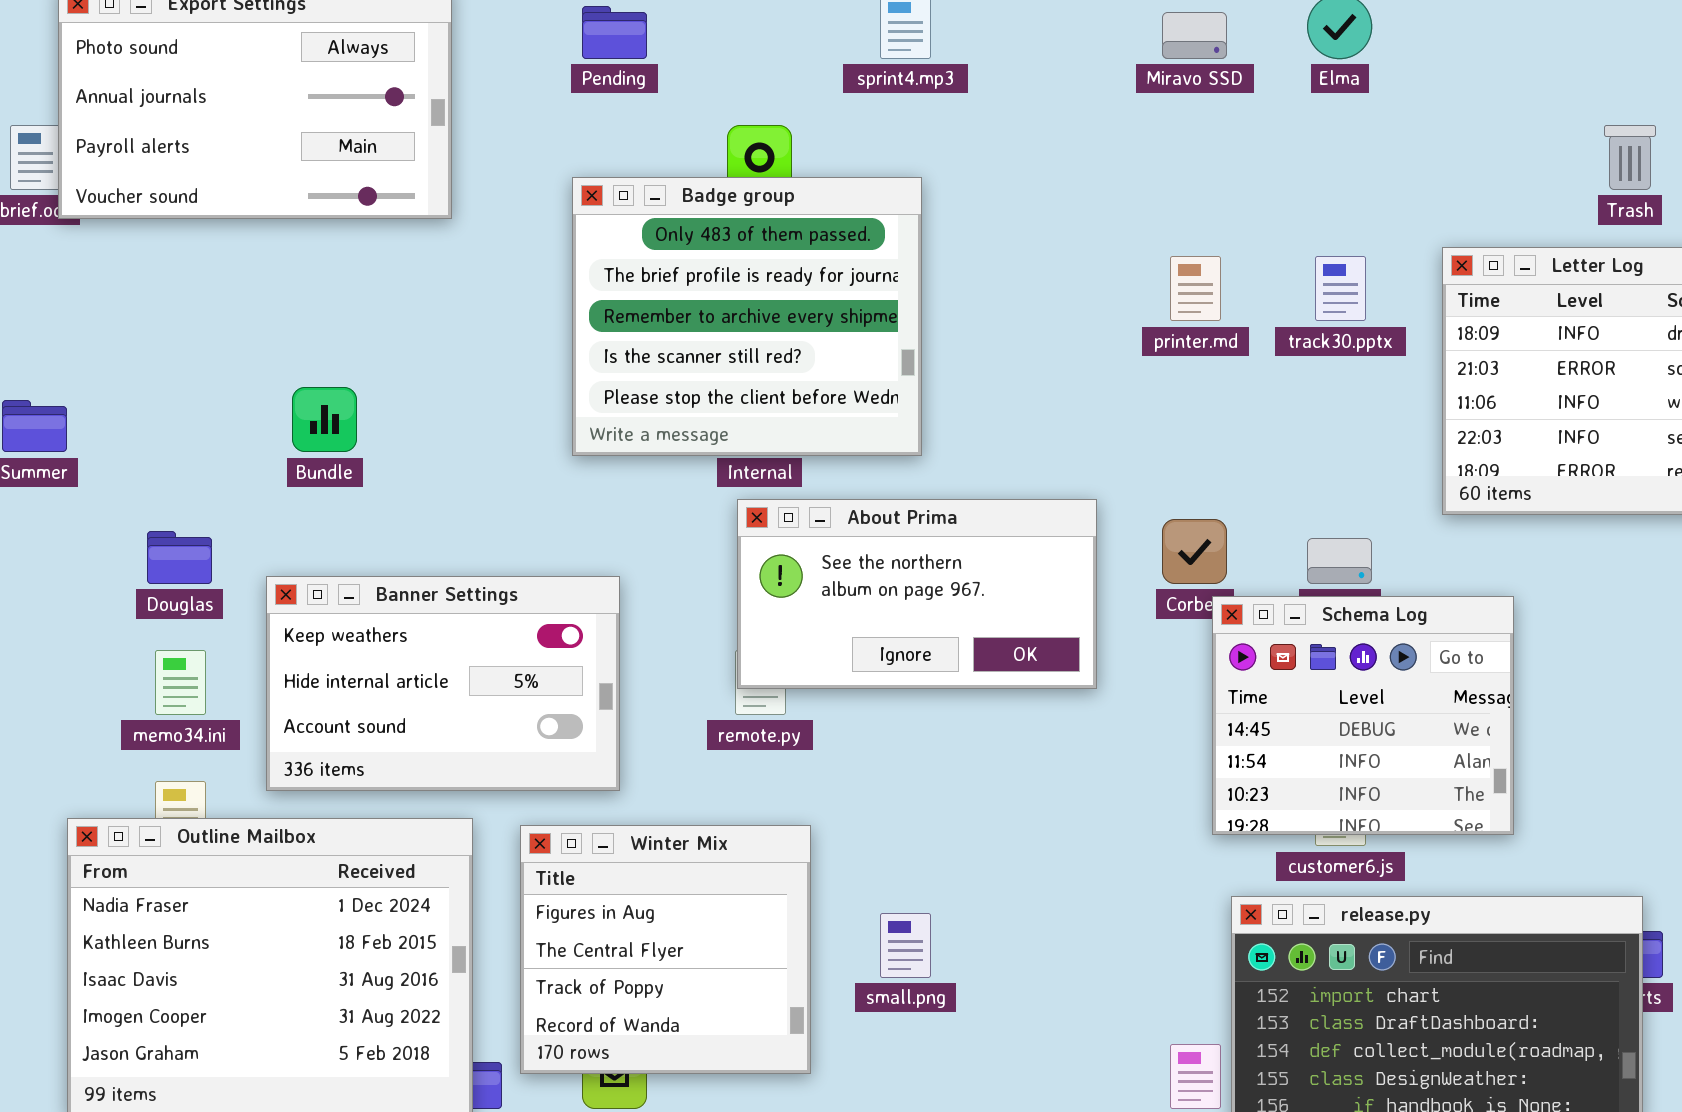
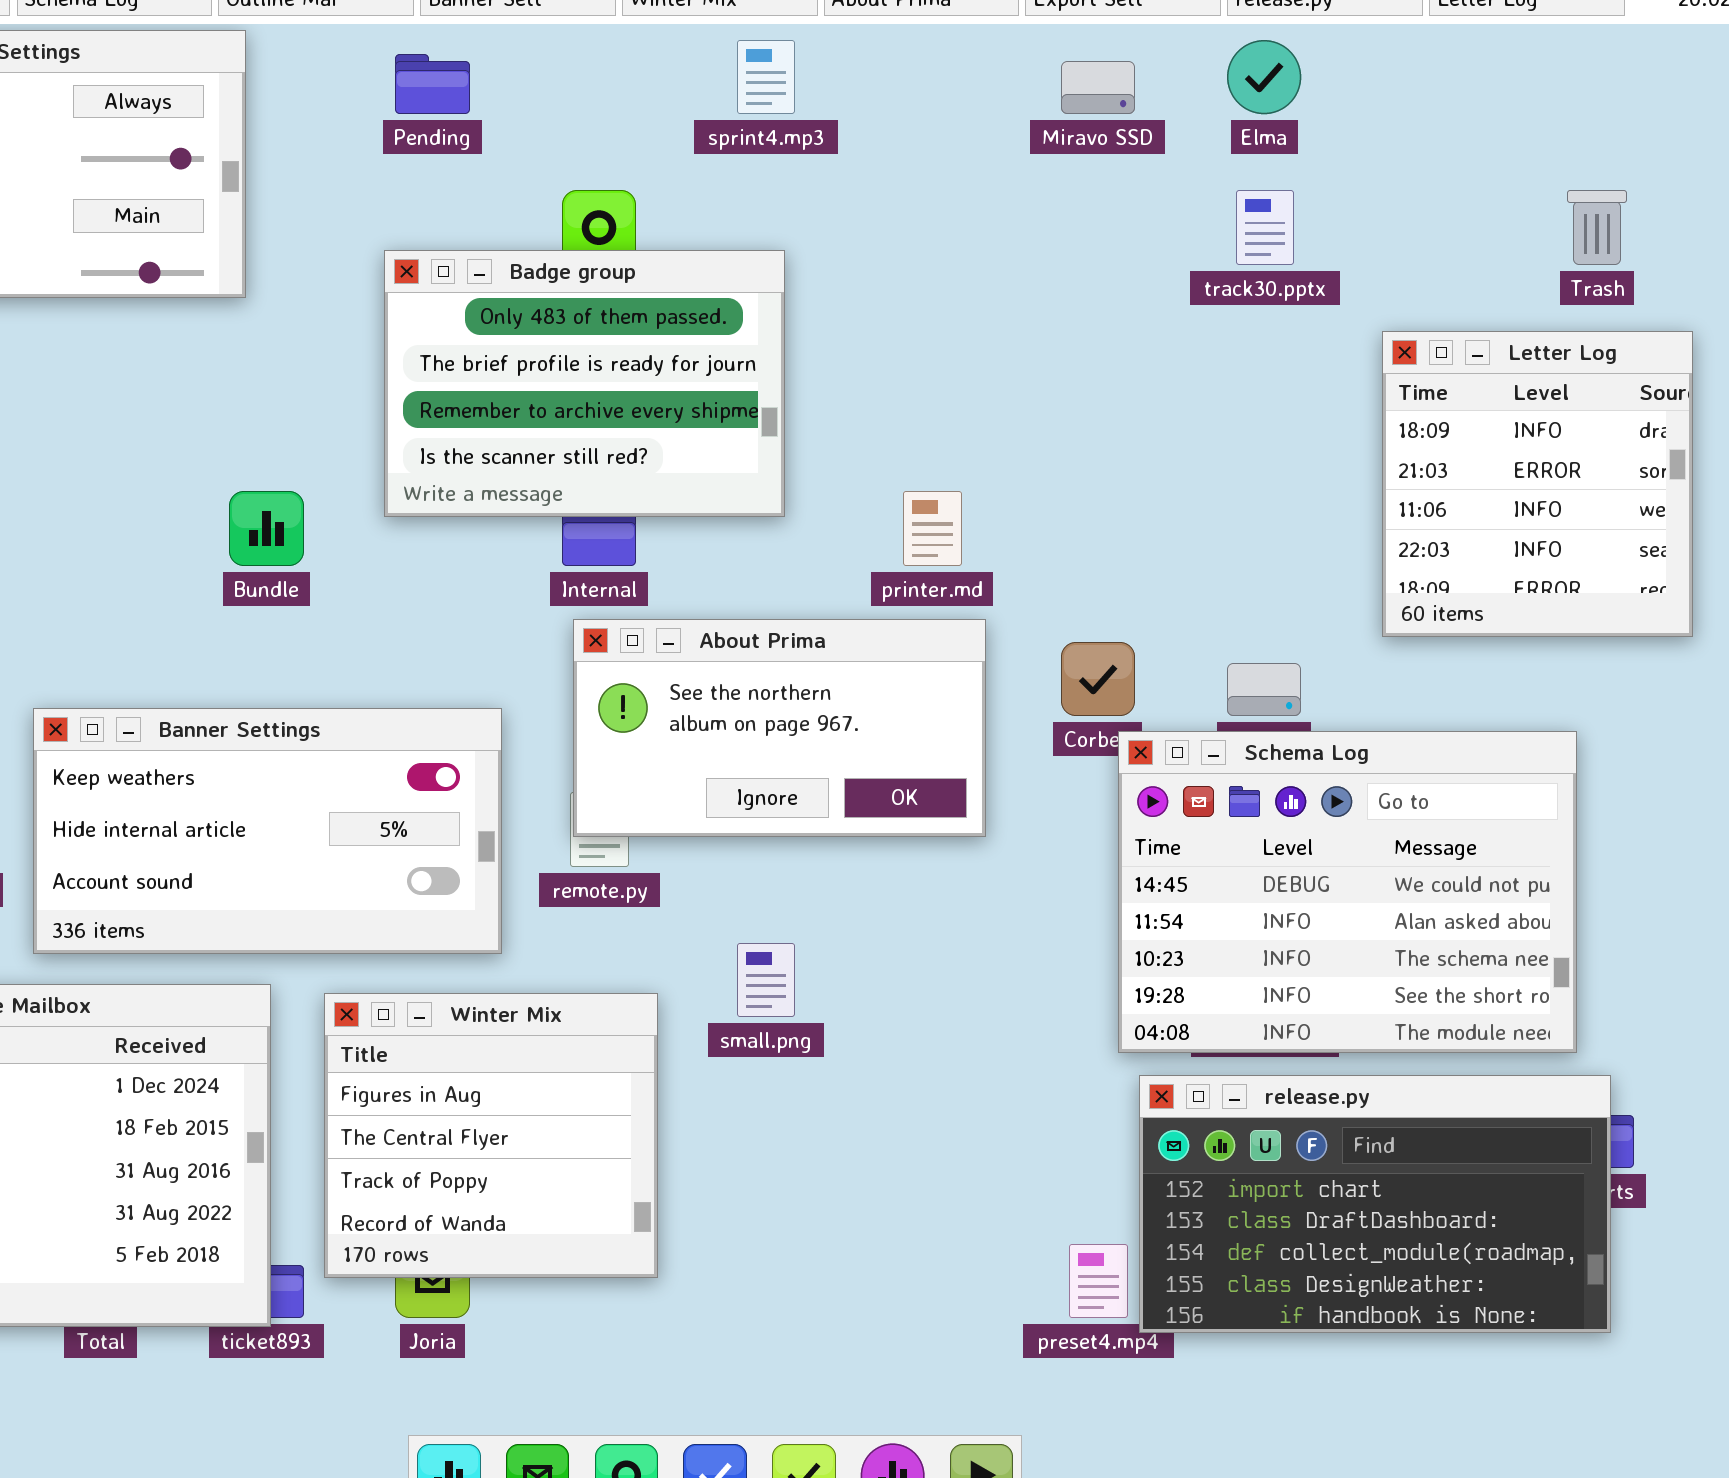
Badge group: [572,177,922,456] -> [384,250,785,517], resized
printer.md: [1170,256,1221,321] -> [903,491,962,566], moved
track30.pptx: [1315,256,1366,321] -> [1236,190,1294,265], moved
Bundle: [292,387,357,452] -> [229,491,304,566], moved
Banner Settings: [266,576,620,791] -> [33,708,502,954], resized
Schema Log: [1212,596,1514,835] -> [1118,731,1577,1053], resized
small.png: [880,913,931,978] -> [737,943,795,1017], moved

